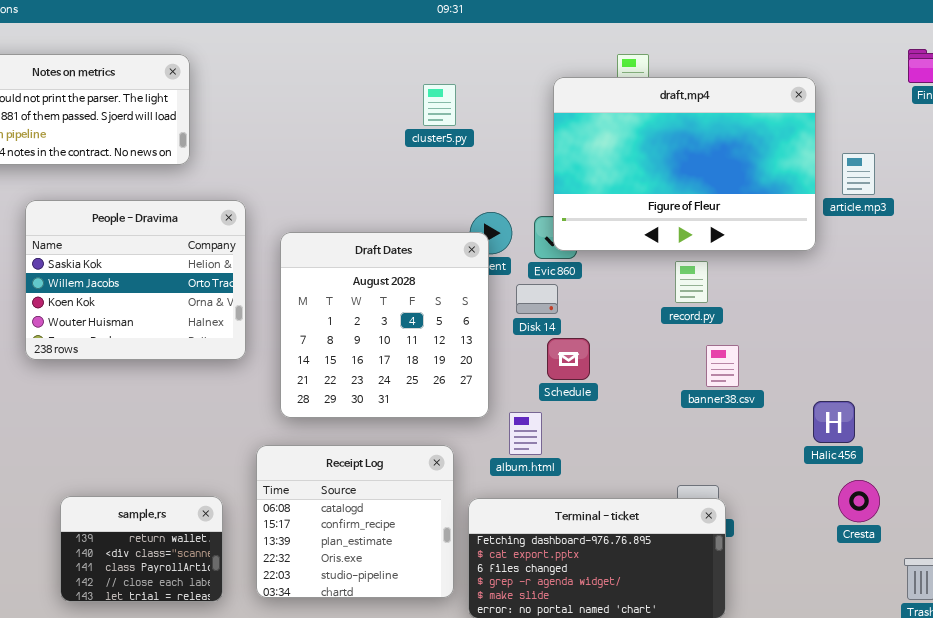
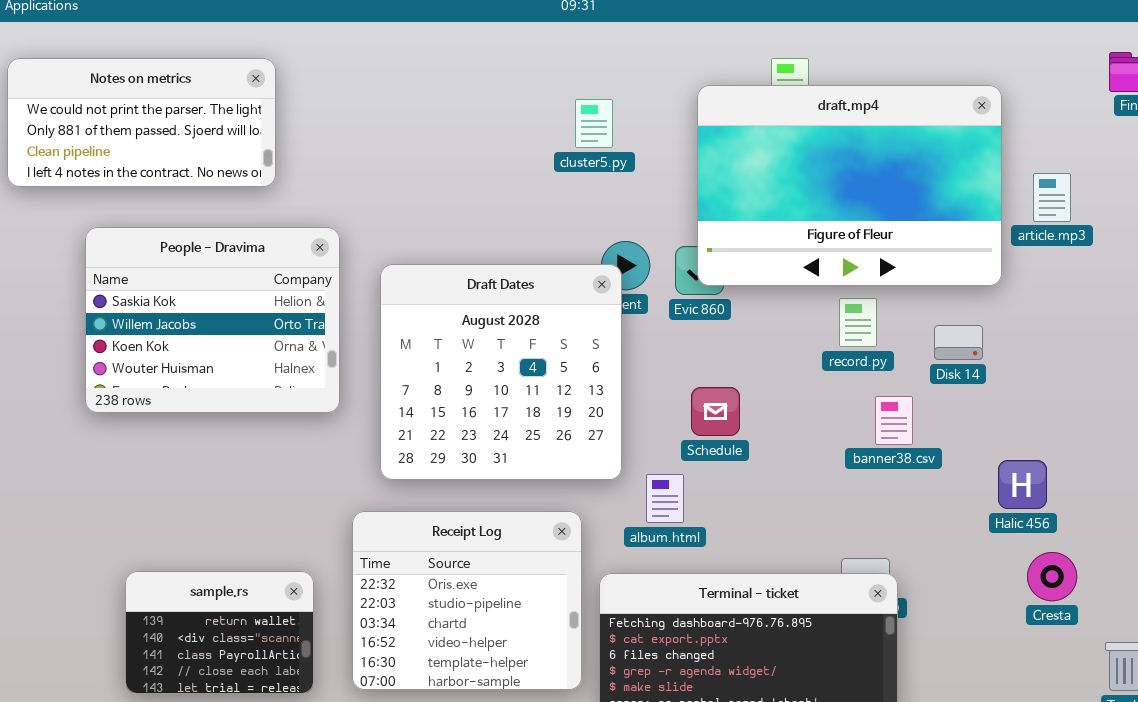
cluster5.py: [423,84,456,126] -> [575,99,613,148], moved
Disk 14: [516,284,558,314] -> [934,325,983,360], moved
Receipt Log: [256,445,454,598] -> [352,511,582,690], scrolled down 3 rows

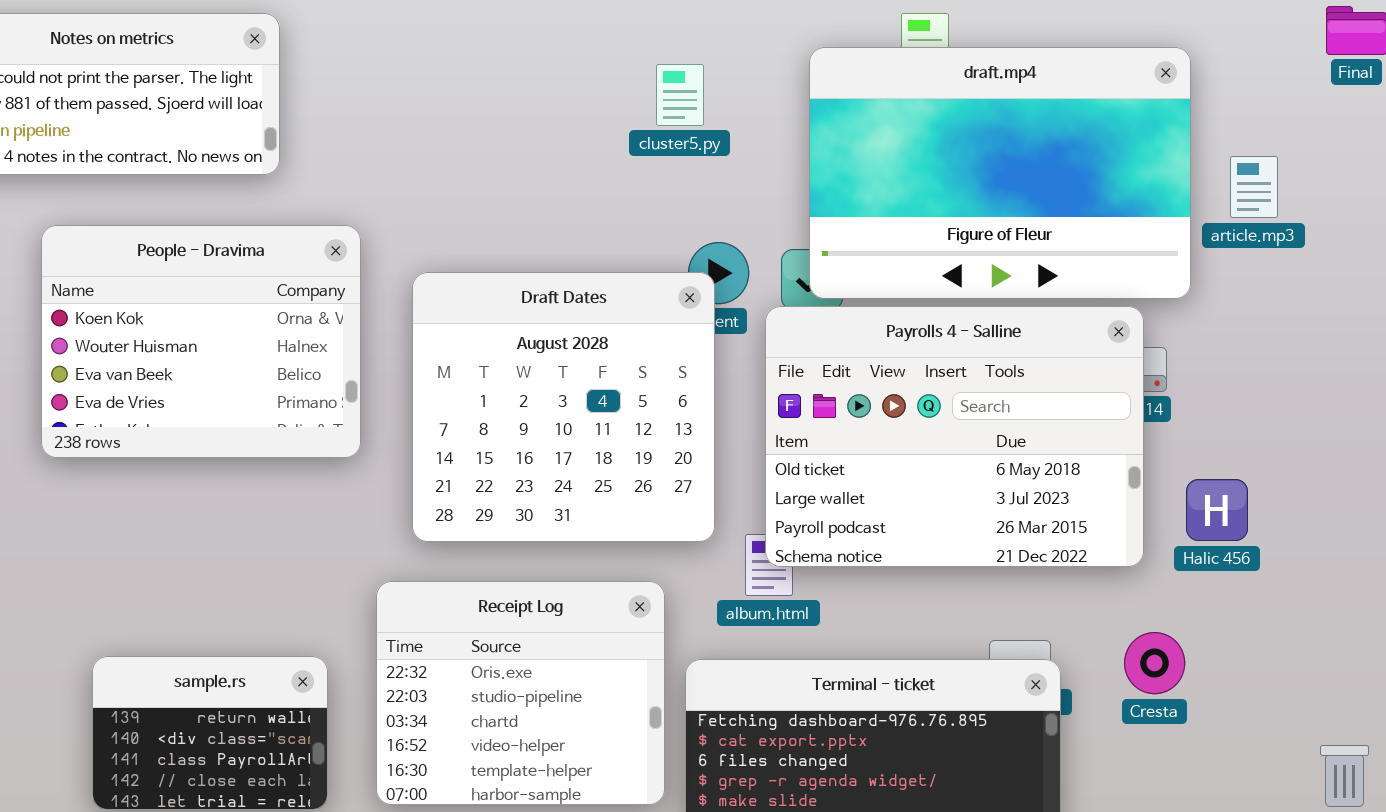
People - Dravima: [85,227,340,413] -> [41,225,361,458], scrolled down 2 rows
Payrolls 4 - Salline: none -> [765,306,1144,567], opened
Halic 456: [998,460,1047,509] -> [1186,479,1248,541], moved
Cresta: [1027,552,1077,601] -> [1124,632,1185,694], moved

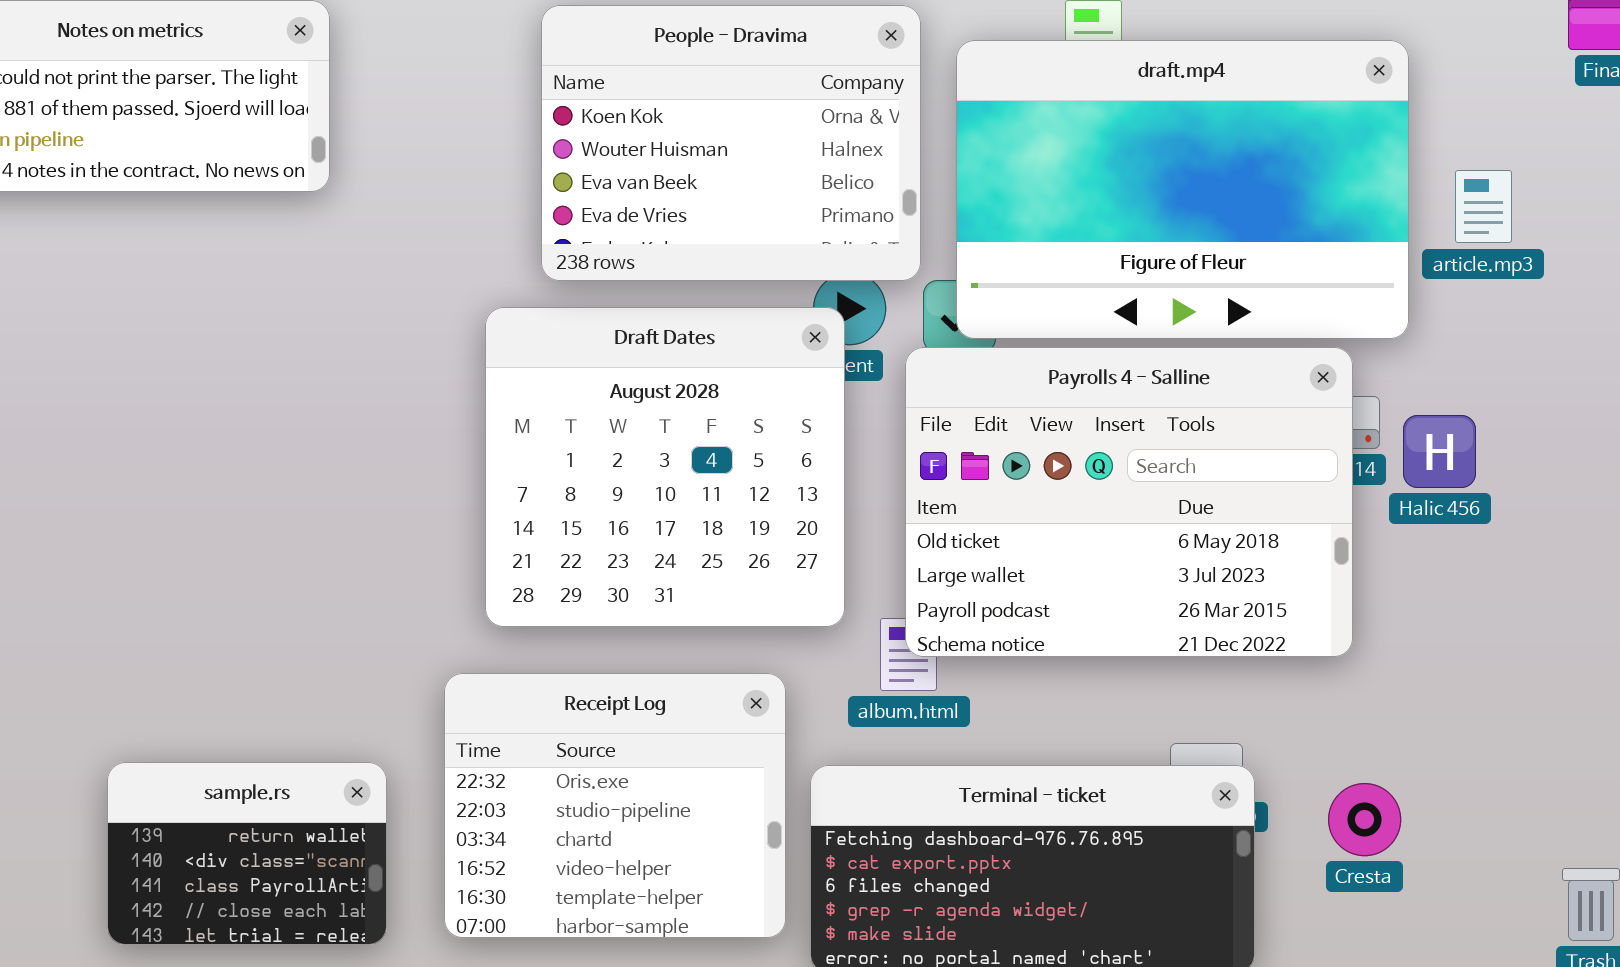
People - Dravima: [41,225,361,458] -> [541,5,921,281], moved
Halic 456: [1186,479,1248,541] -> [1403,415,1476,488], moved
Cresta: [1124,632,1185,694] -> [1328,783,1401,856], moved

